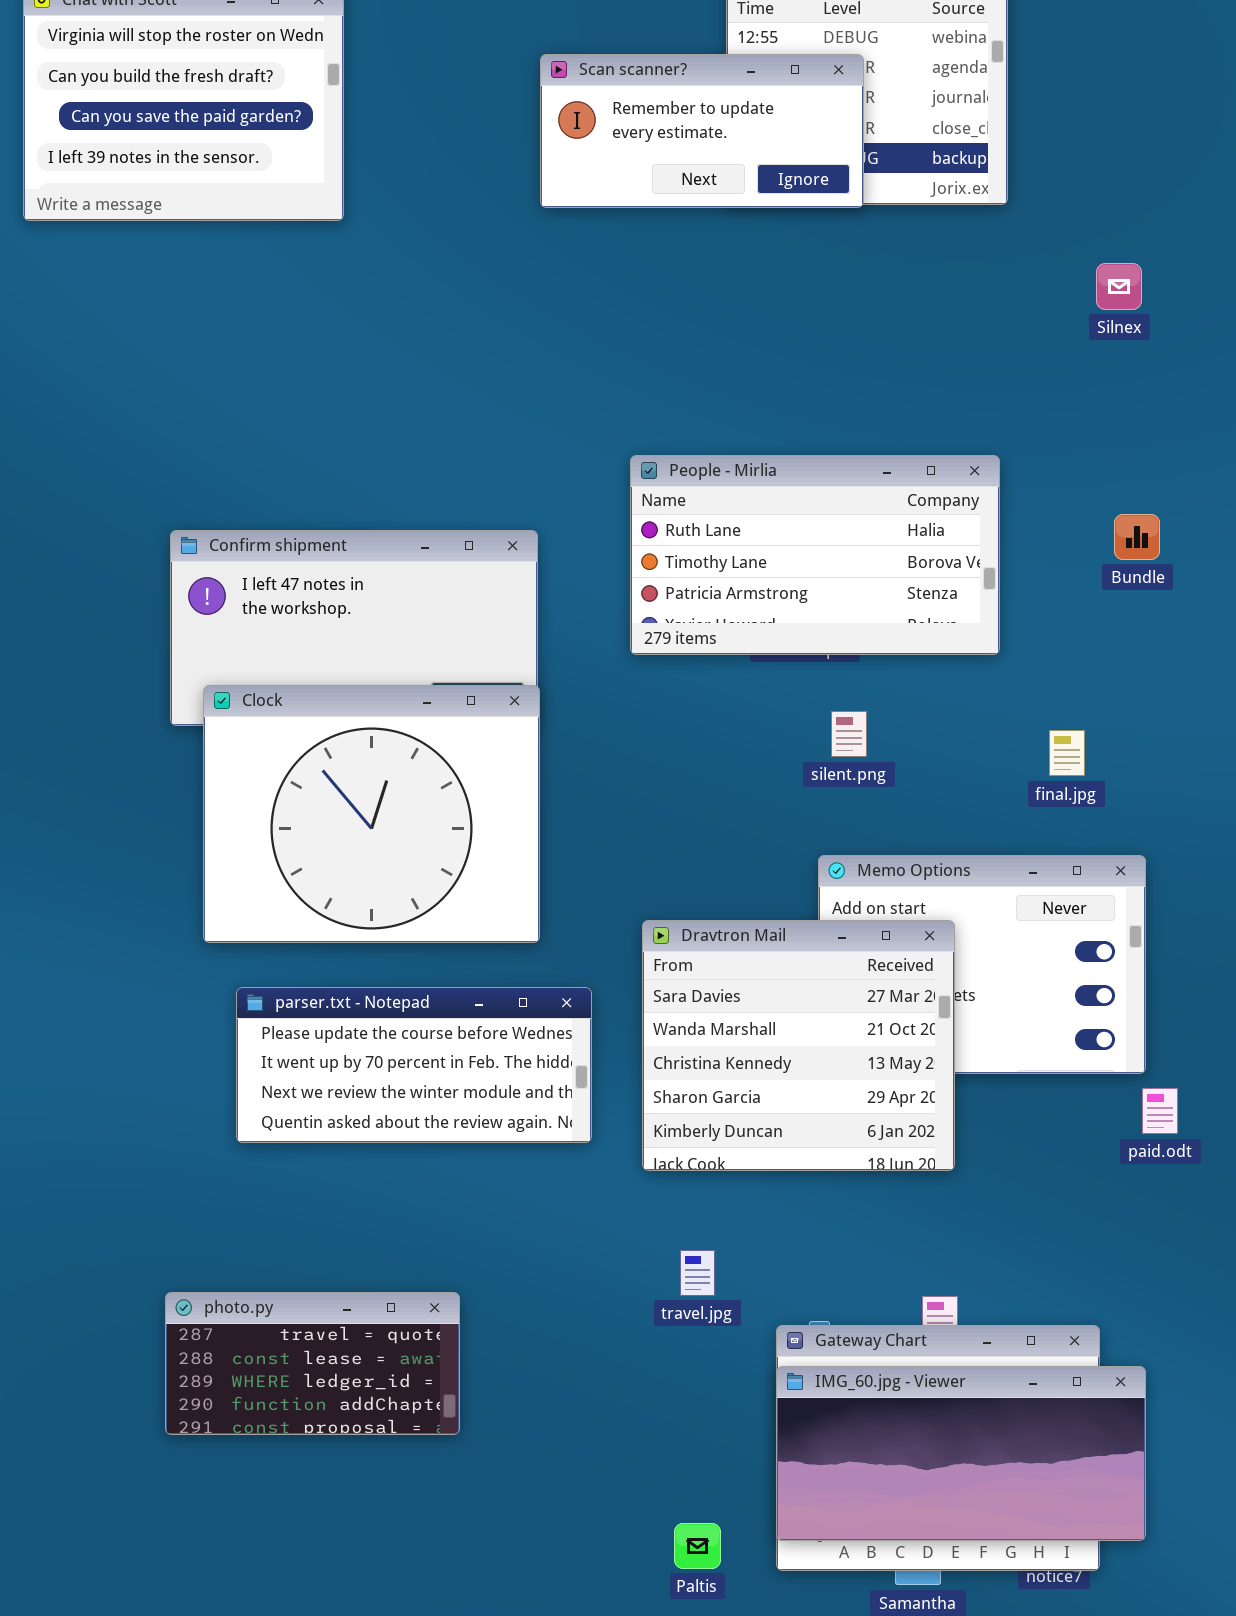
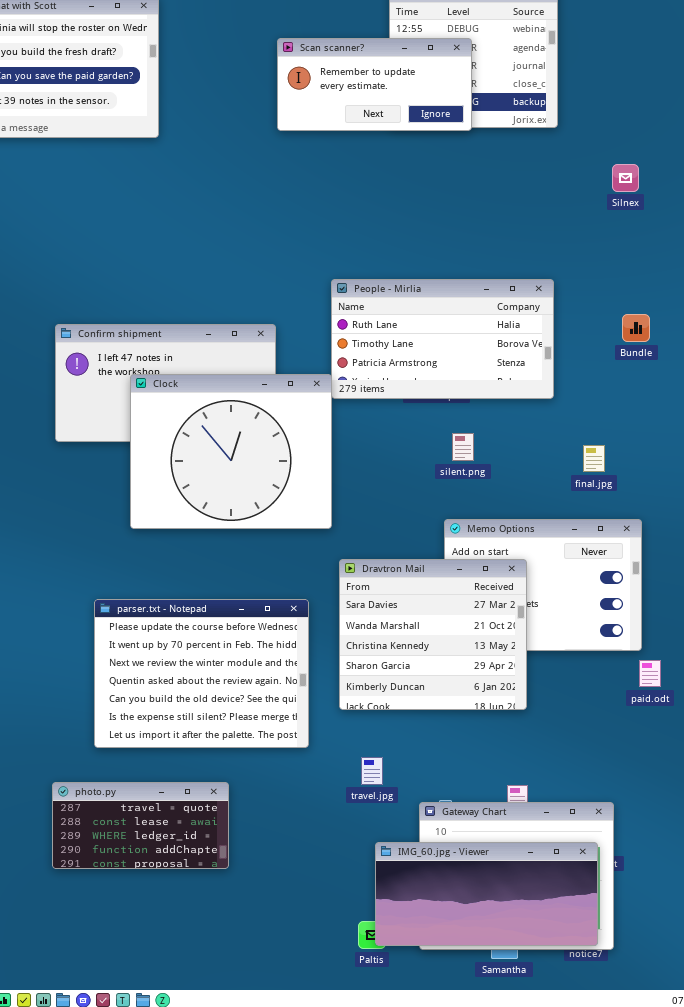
Clock: [203,685,540,943] -> [130,374,332,529], moved
parser.txt - Notepad: [236,987,592,1143] -> [94,599,309,748], resized
IMG_60.jpg - Viewer: [776,1366,1146,1541] -> [375,842,598,946], moved

